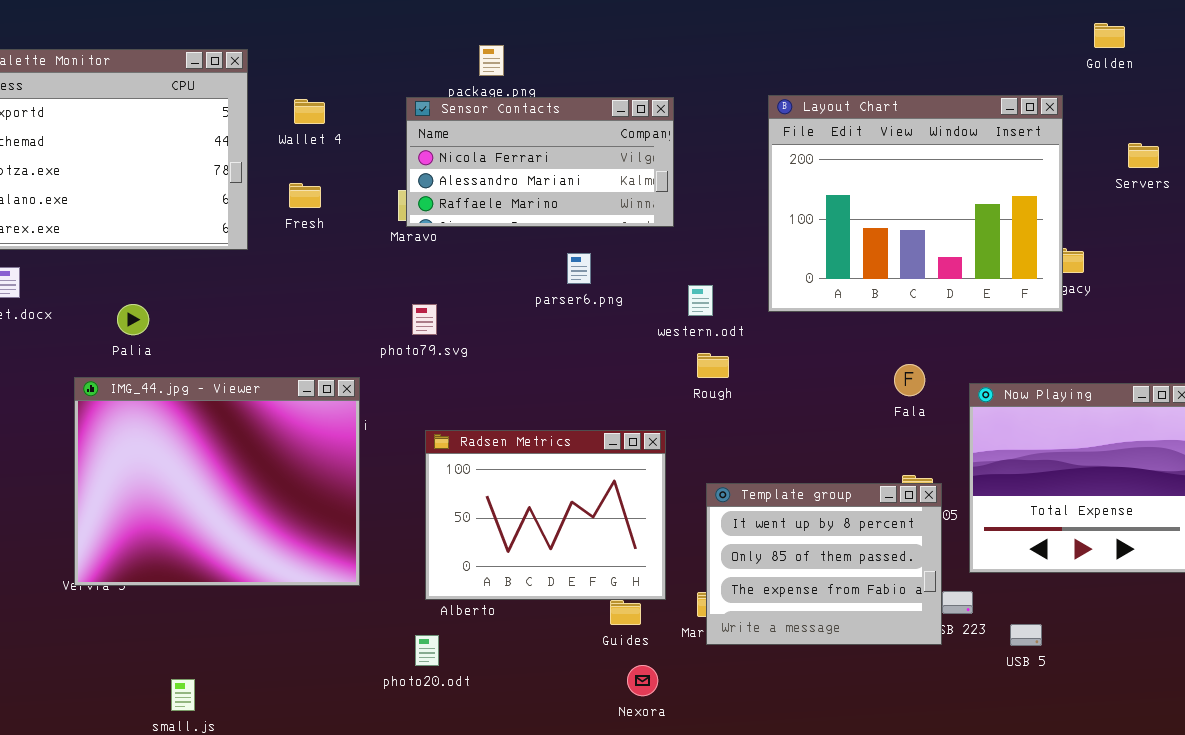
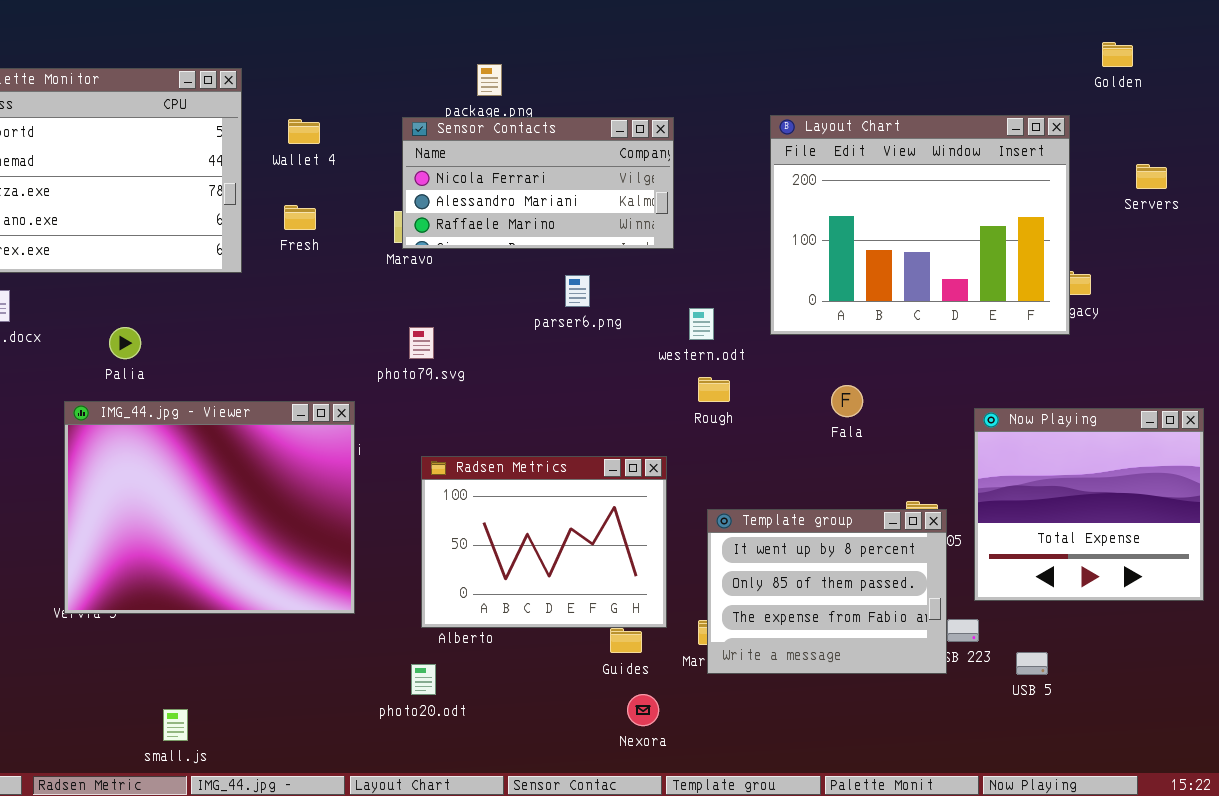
Fala: [894,364,925,396] -> [831,385,863,417], moved

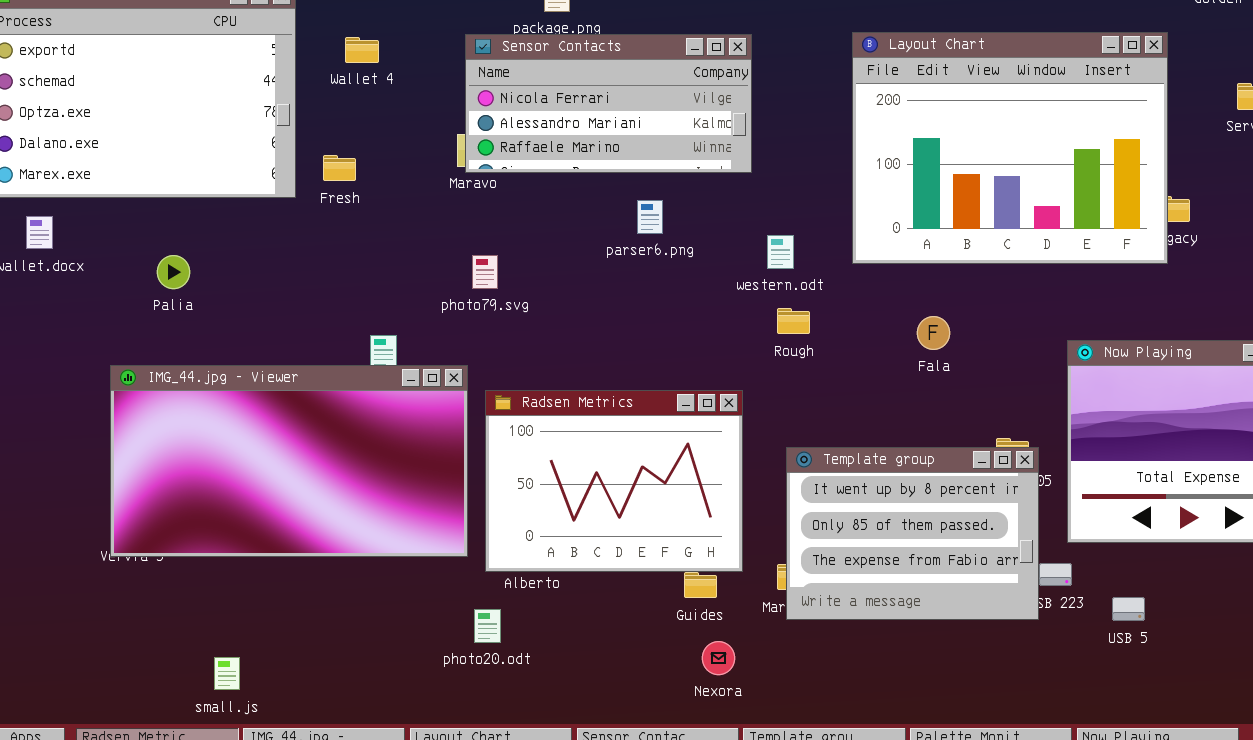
Fresh: [284,205,316,230] -> [323,155,356,181], moved
IMG_44.jpg - Viewer: [64,401,355,614] -> [110,365,468,557], resized

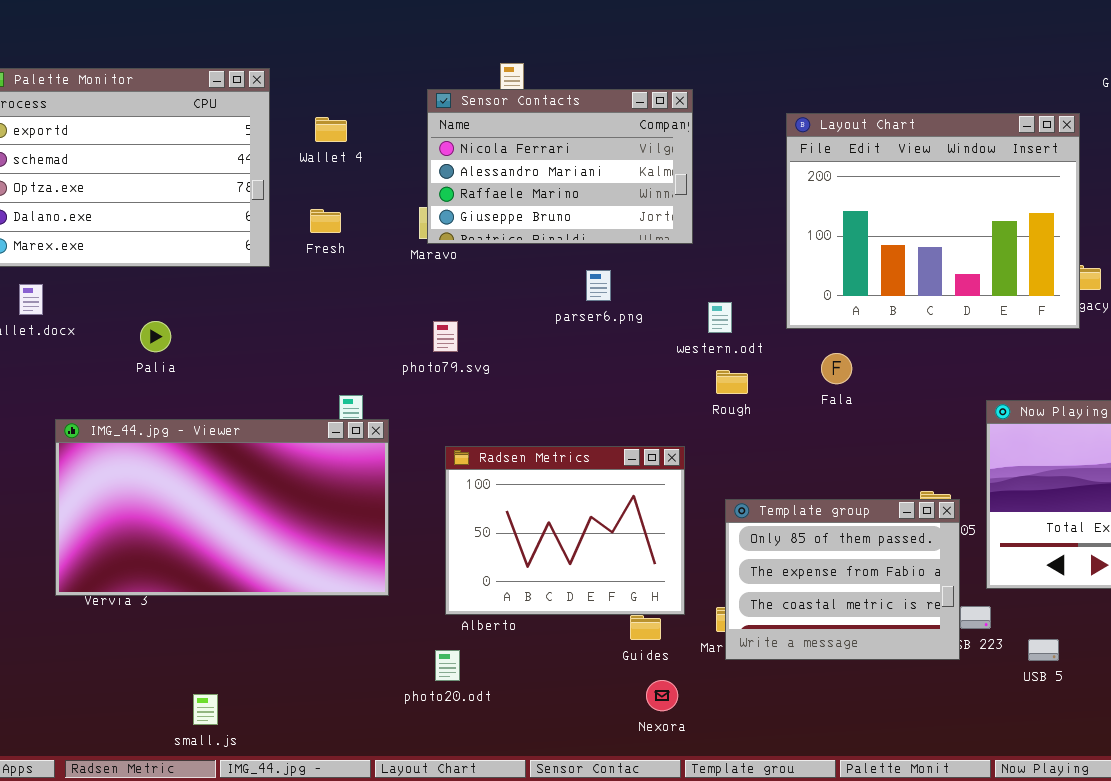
Sensor Contacts: [465,34,752,173] -> [427,89,693,244], resized
Fresh: [323,155,356,181] -> [310,209,341,233], moved
Fala: [917,316,950,350] -> [821,353,852,384], moved
IMG_44.jpg - Viewer: [110,365,468,557] -> [55,419,389,596], moved
Template group: [786,447,1039,620] -> [725,499,960,660], scrolled down 1 row

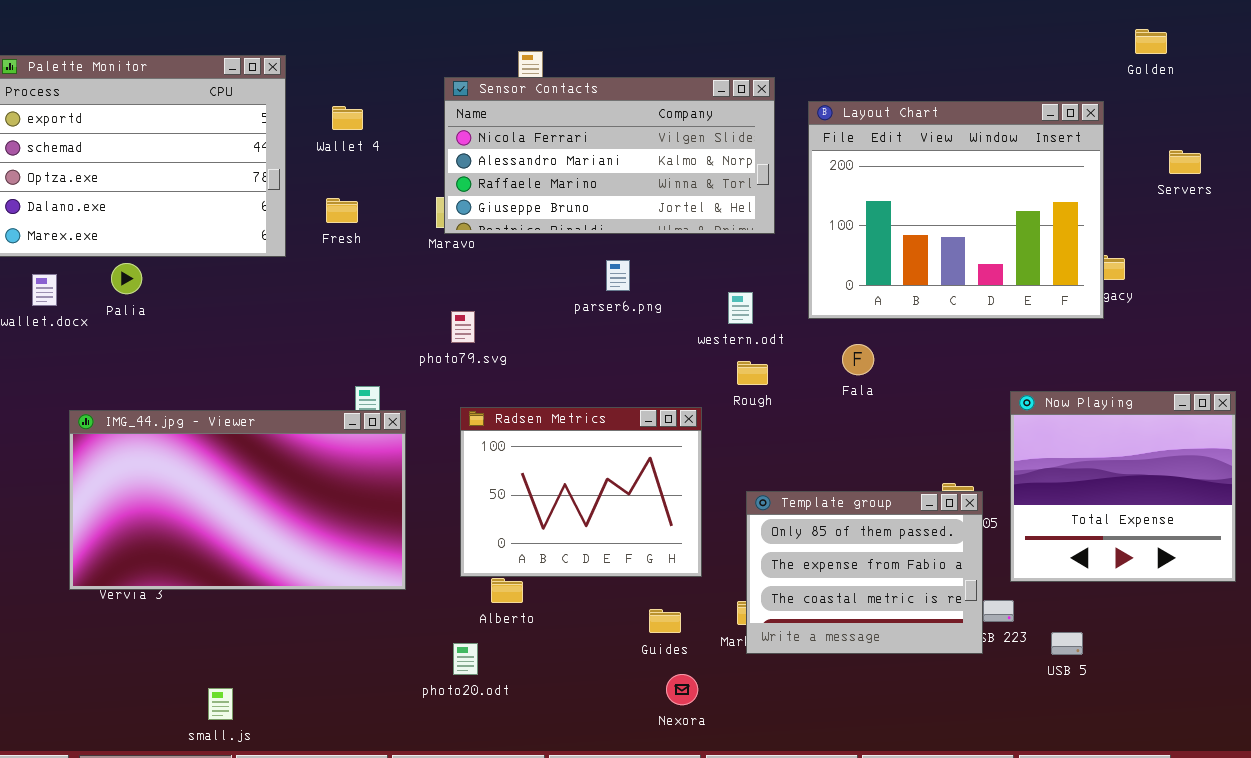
Sensor Contacts: [427,89,693,244] -> [444,77,775,234], resized
Palia: [140,321,171,352] -> [111,263,142,294], moved
Radsen Metrics: [445,446,685,615] -> [460,407,702,577], moved

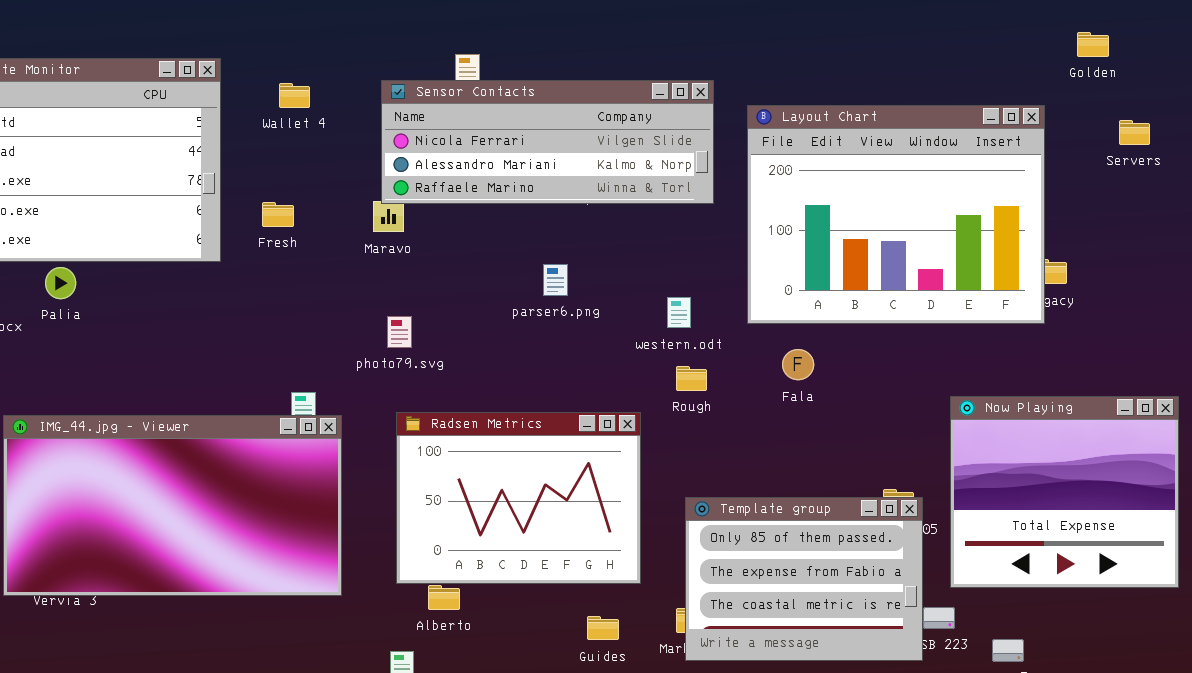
Sensor Contacts: [444,77,775,234] -> [381,80,714,204], resized
Wallet 4: [332,106,363,130] -> [279,83,310,108], moved
Servers: [1169,150,1201,174] -> [1119,120,1150,145], moved

